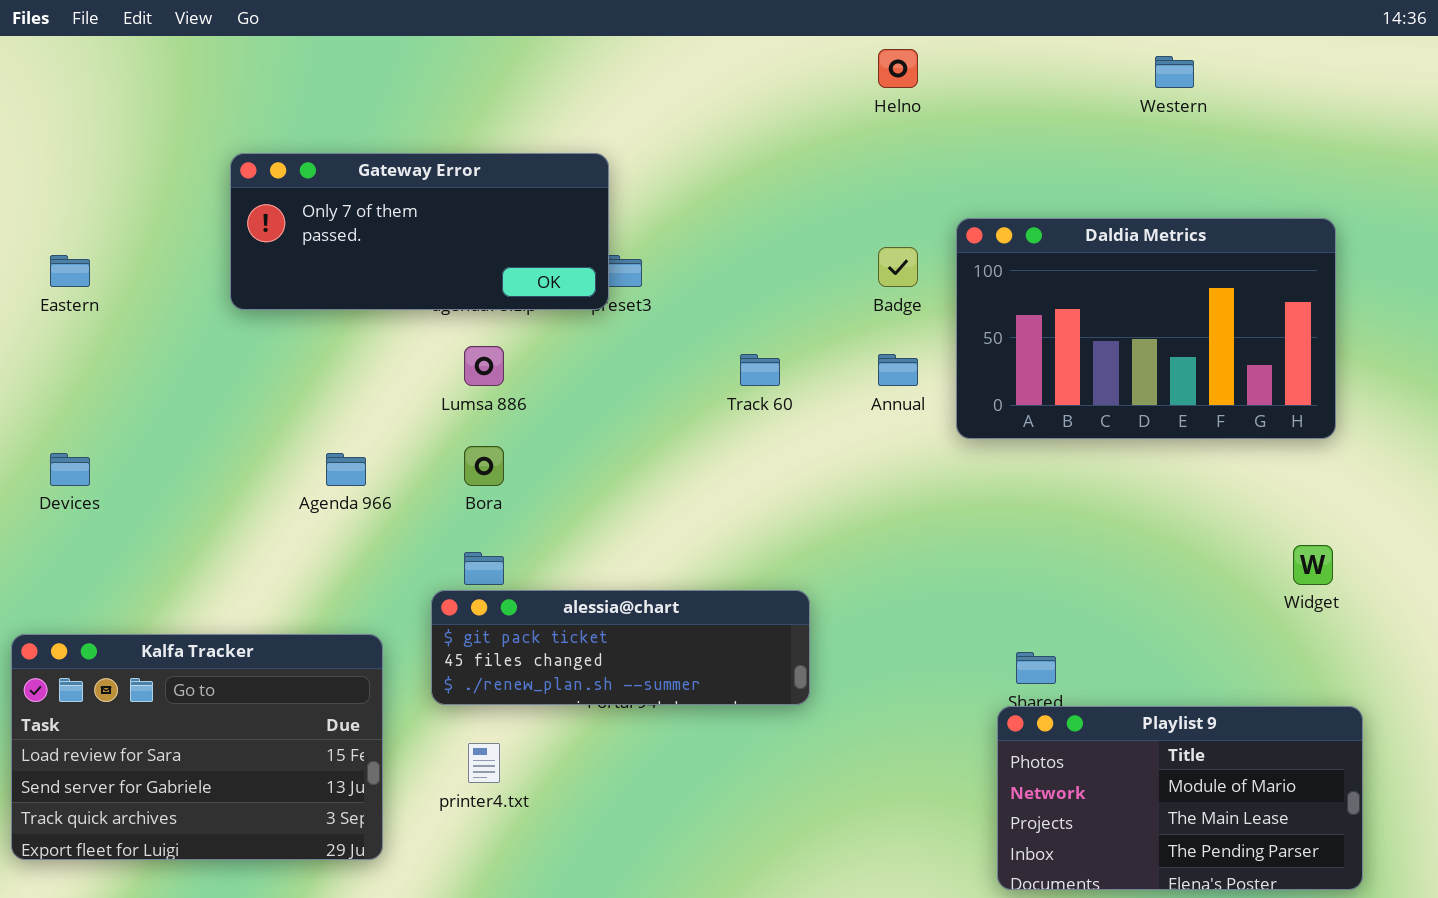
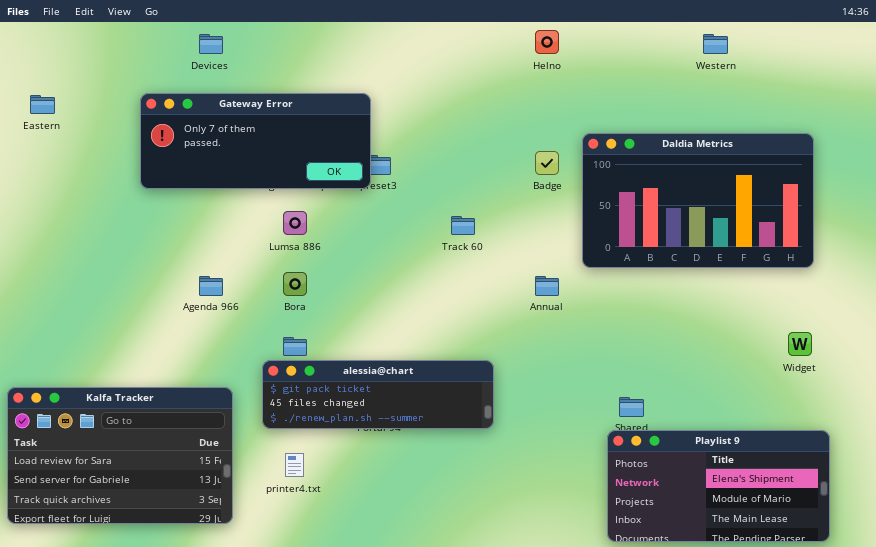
Eastern: [50,255,90,287] -> [30,95,55,114], moved
Annual: [878,354,918,386] -> [535,276,559,296], moved
Devices: [50,453,90,486] -> [199,34,223,54], moved
Playlist 9: [997,706,1363,890] -> [607,430,830,542], scrolled up 1 row

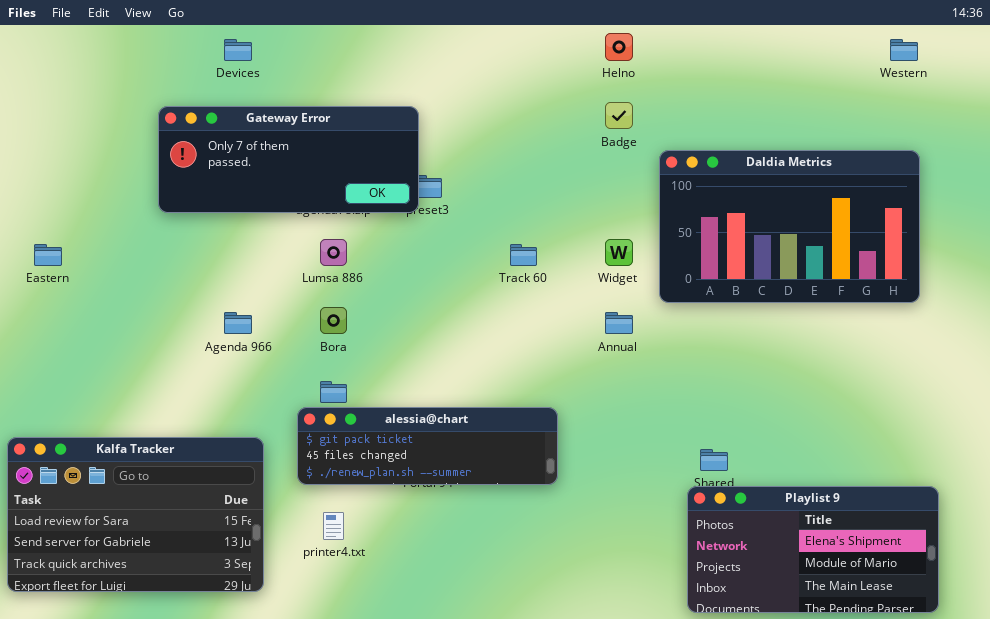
Western: [703,34,728,54] -> [890,39,918,61], moved
Eastern: [30,95,55,114] -> [34,244,62,266], moved
Badge: [535,151,559,175] -> [605,102,633,129], moved
Widget: [788,332,812,356] -> [605,239,633,266], moved

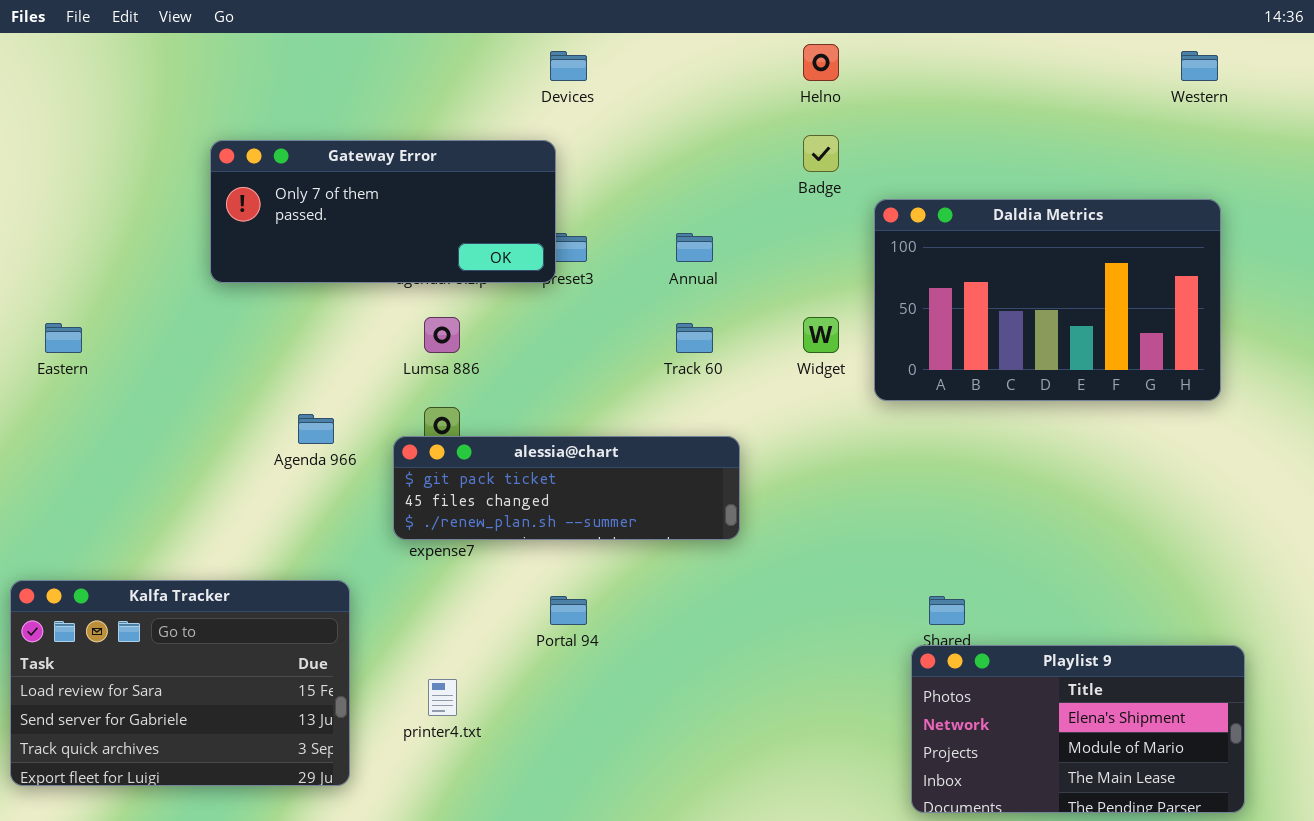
Devices: [224,39,252,61] -> [550,51,587,81], moved
Annual: [605,312,633,334] -> [676,233,713,262], moved
alessia@chart: [297,407,558,485] -> [393,436,740,540], moved

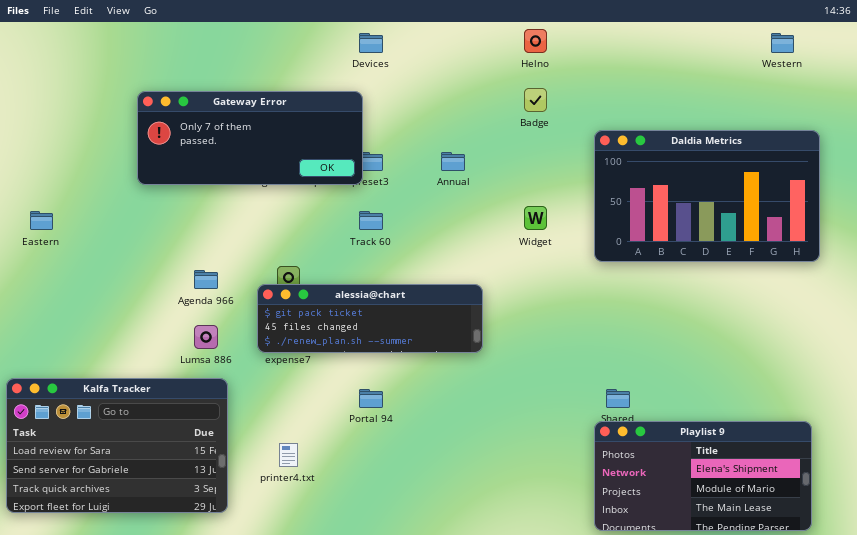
Daldia Metrics: [874,199,1221,401] -> [594,130,820,262], moved
Lumsa 886: [424,317,460,353] -> [194,325,218,349], moved
Track 60: [676,323,713,353] -> [359,211,383,230], moved

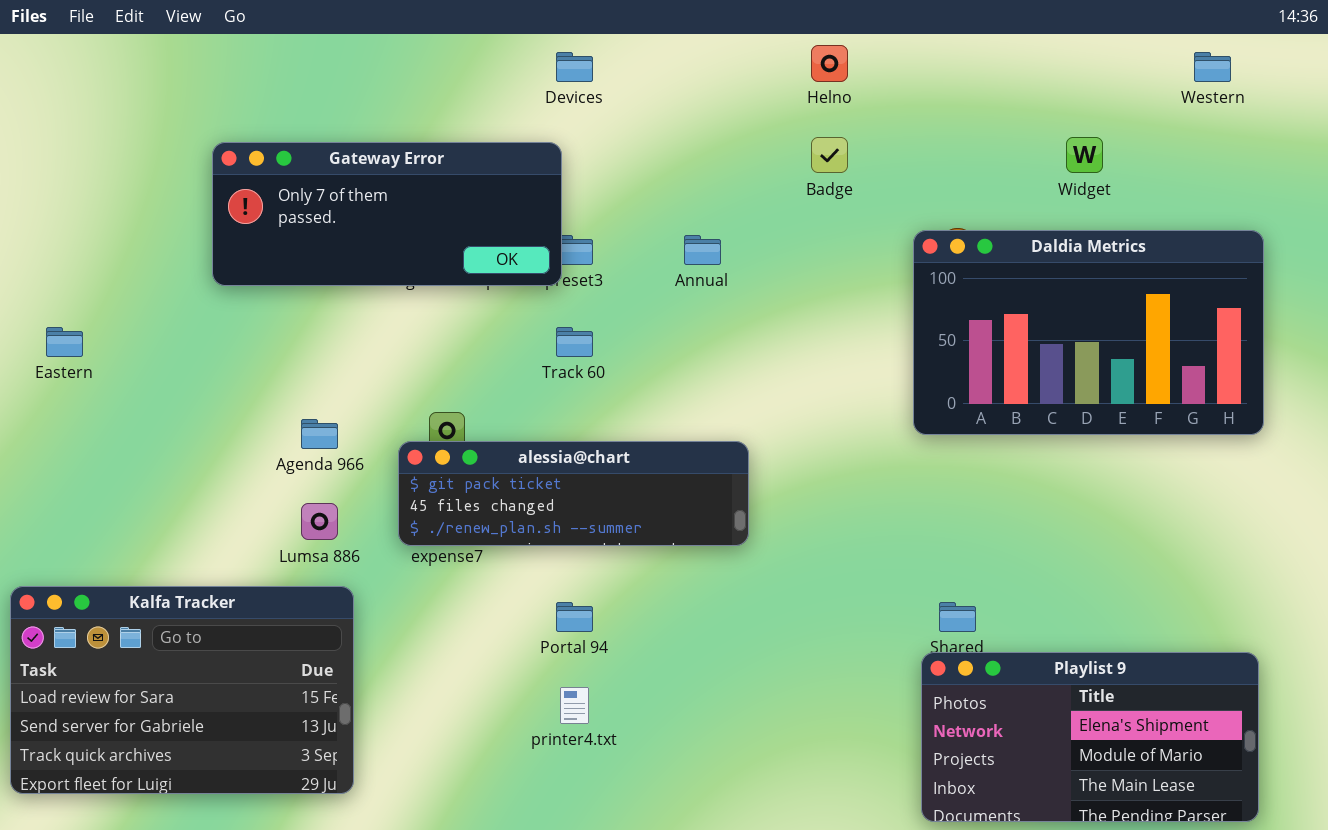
Daldia Metrics: [594,130,820,262] -> [913,230,1264,435], moved
Widget: [524,206,547,230] -> [1066,137,1103,173], moved
printer4.txt: [279,443,298,467] -> [560,687,589,724], moved

